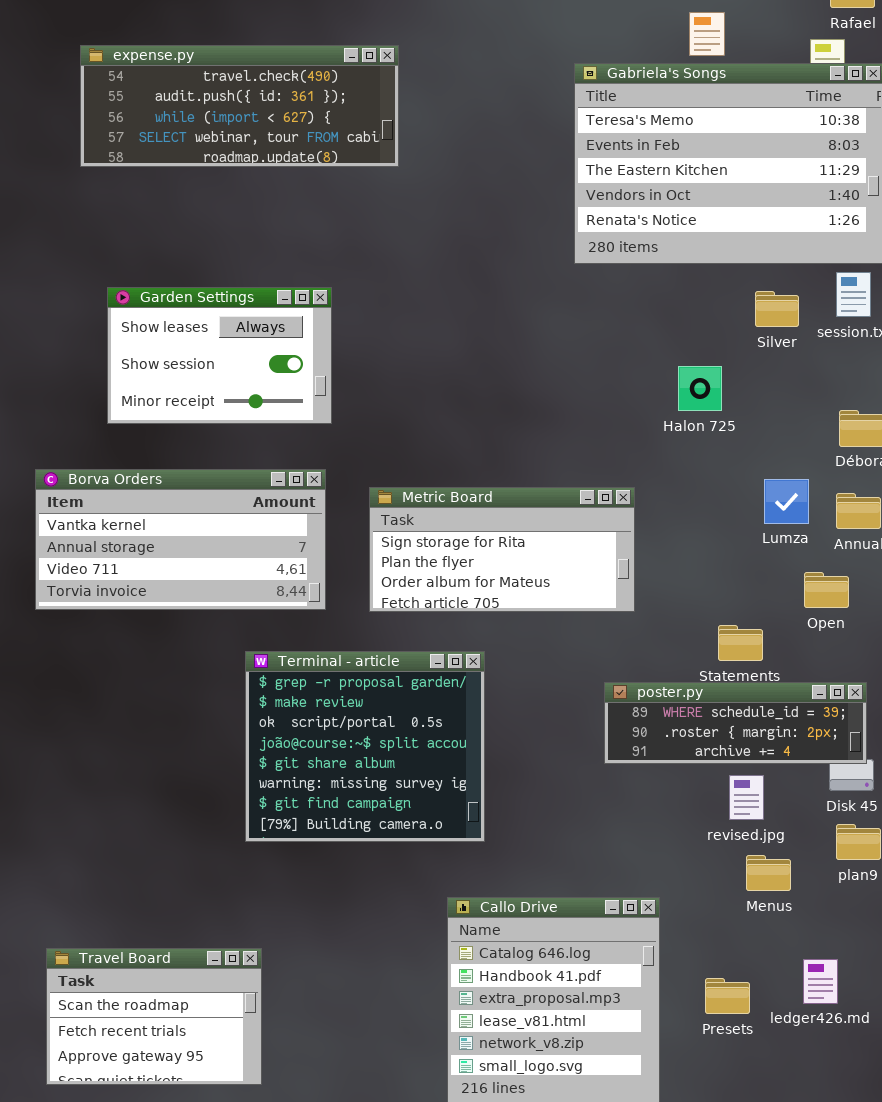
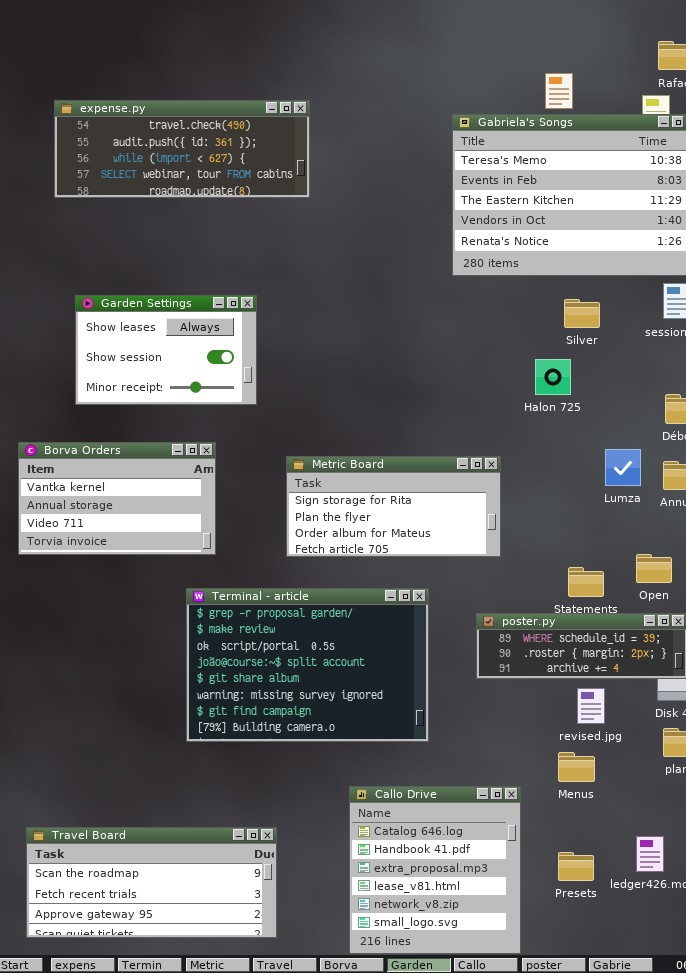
Silver: [755,291,799,327] -> [564,299,600,328], moved
Borva Orders: [35,469,326,610] -> [18,442,216,555], resized
Open: [804,572,849,608] -> [636,554,672,583], moved
Terminal - article: [245,651,485,842] -> [186,588,429,742], resized
Menus: [746,855,791,891] -> [558,752,595,782], moved
Travel Board: [46,948,262,1085] -> [26,827,277,938], resized

